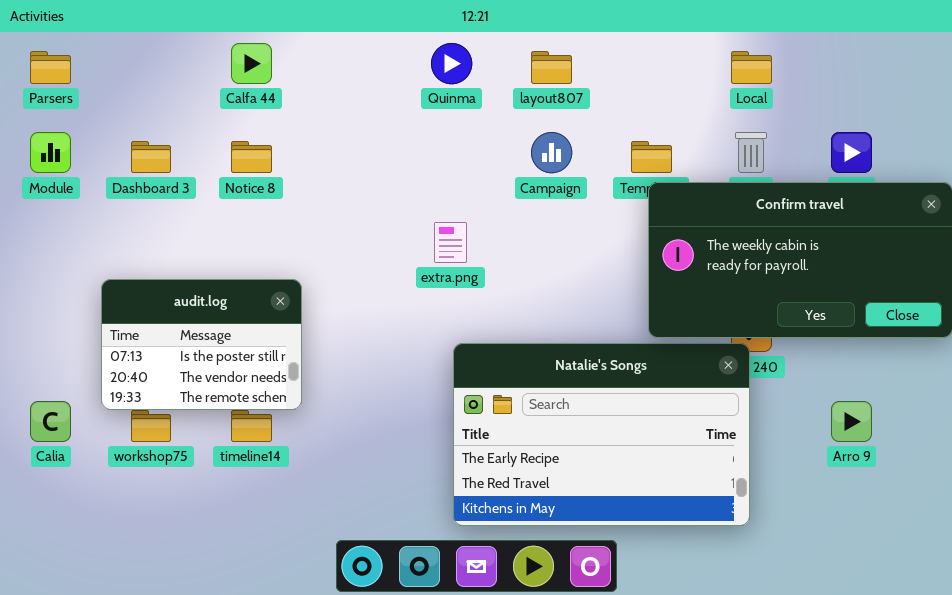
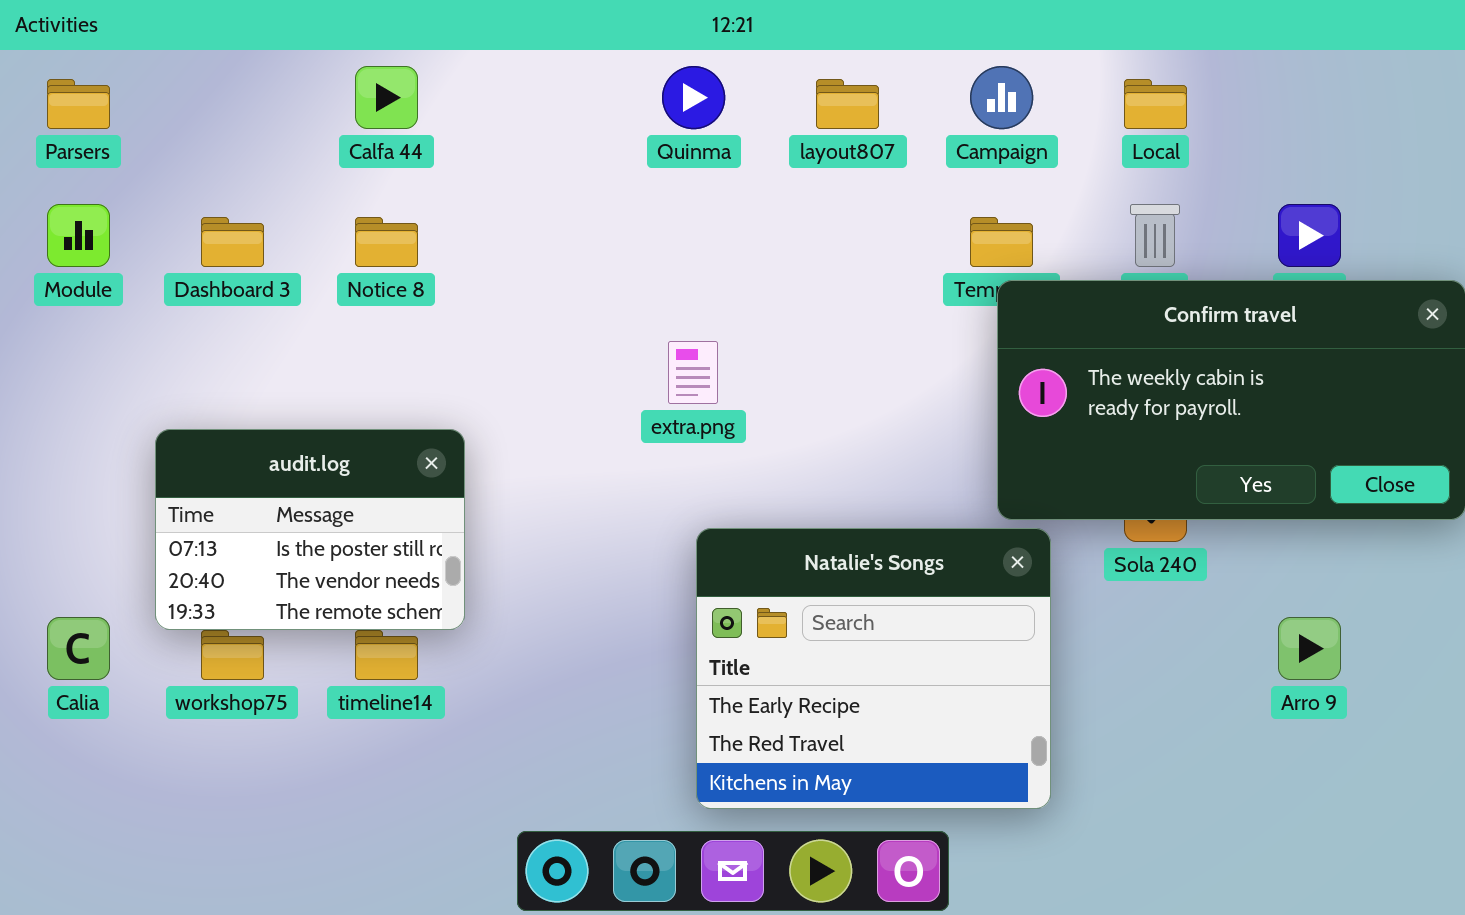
Campaign: [531,132,572,173] -> [970,66,1033,129], moved
Natalie's Songs: [453,343,750,526] -> [696,528,1051,809], resized

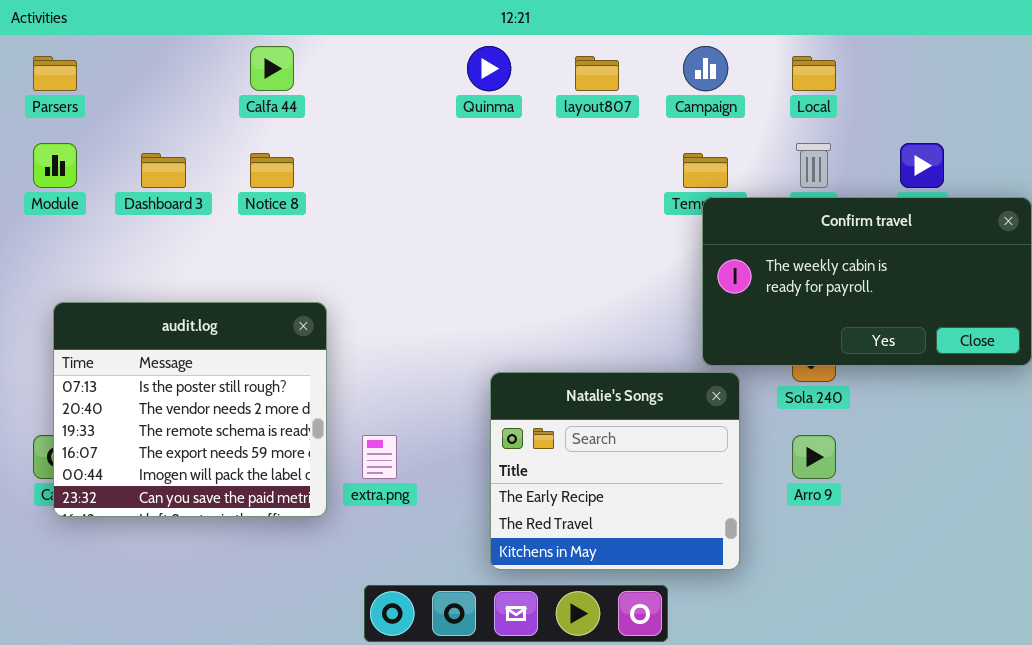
extra.png: [668,341,718,404] -> [362,435,397,479], moved
audit.log: [155,429,465,630] -> [53,302,327,517], resized
Arro 9: [1278,617,1341,680] -> [792,435,836,479], moved

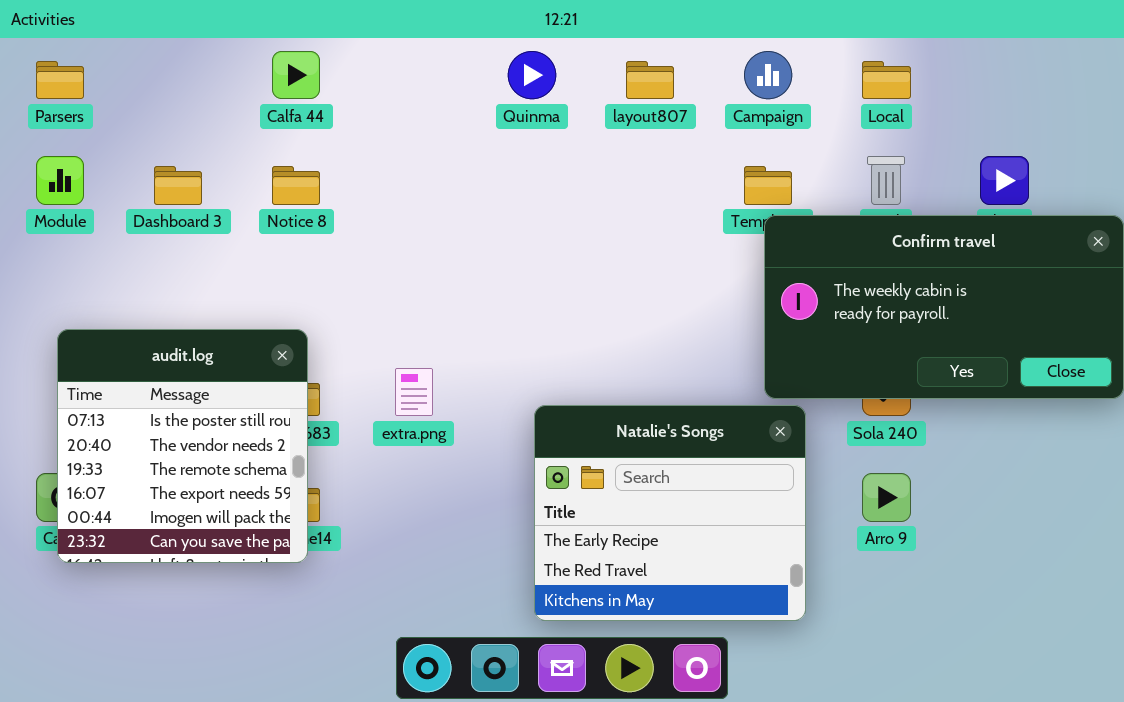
audit.log: [53,302,327,517] -> [57,329,308,563], resized
extra.png: [362,435,397,479] -> [395,368,433,416], moved

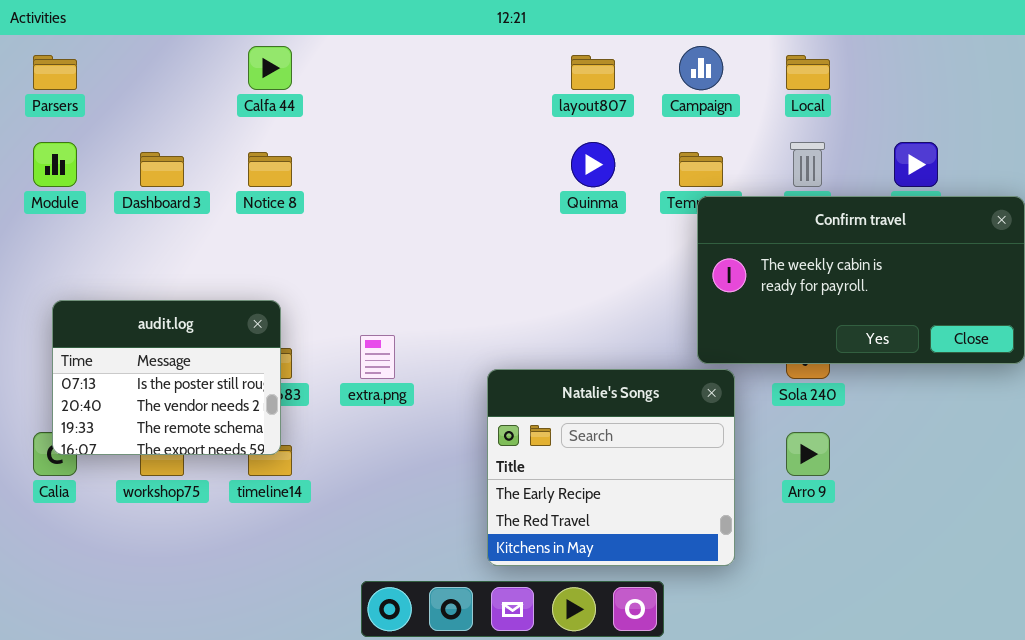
Quinma: [508,51,556,99] -> [571,142,615,187], moved
audit.log: [57,329,308,563] -> [52,300,281,455], resized

